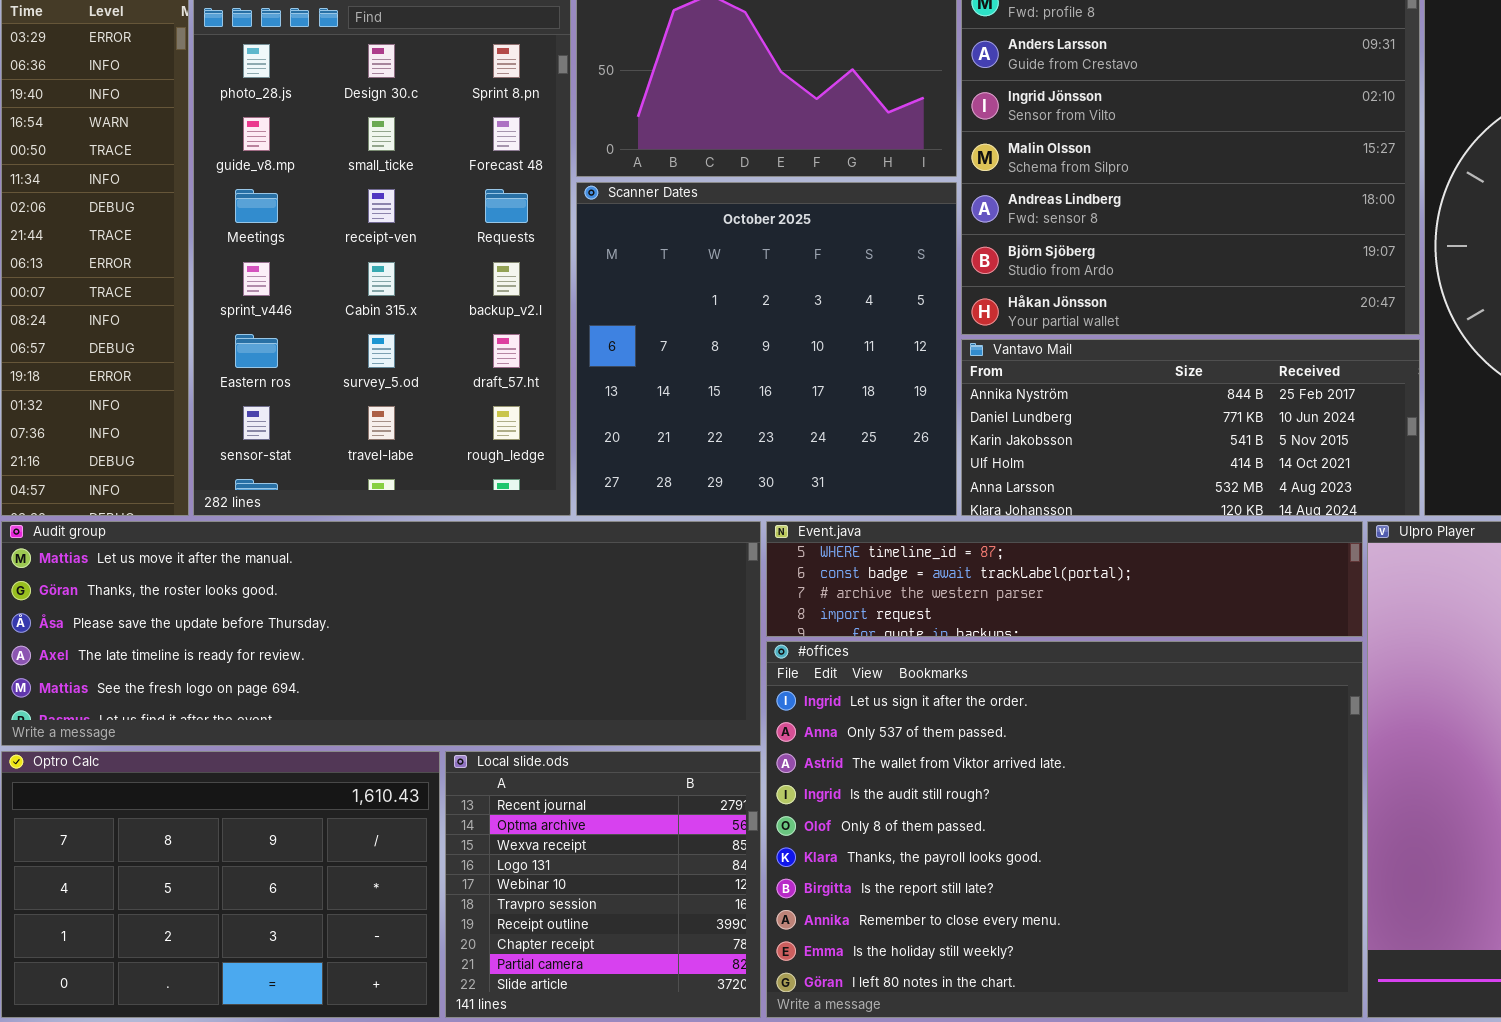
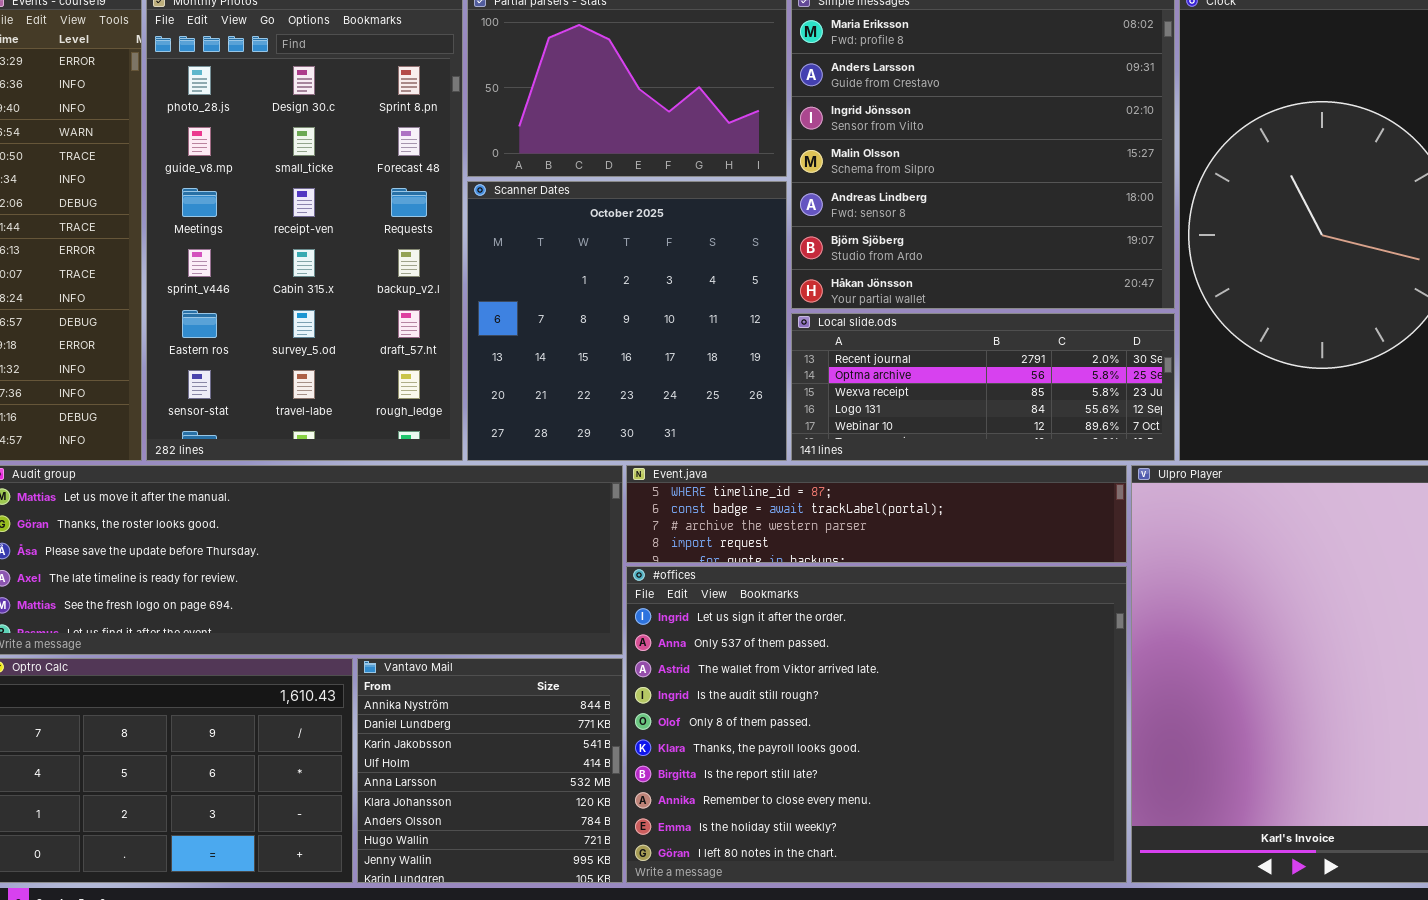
Vantavo Mail: [961,339,1420,516] -> [357,658,623,883], moved, resized
Local slide.ods: [445,751,761,1018] -> [791,313,1175,461], moved, resized

